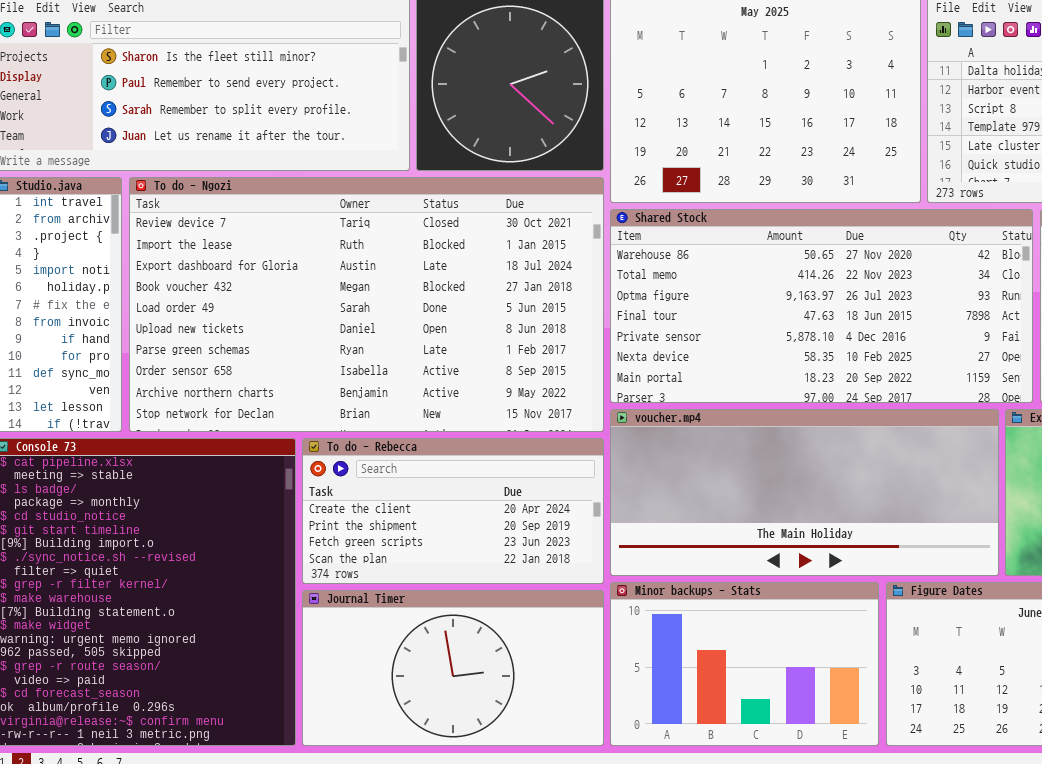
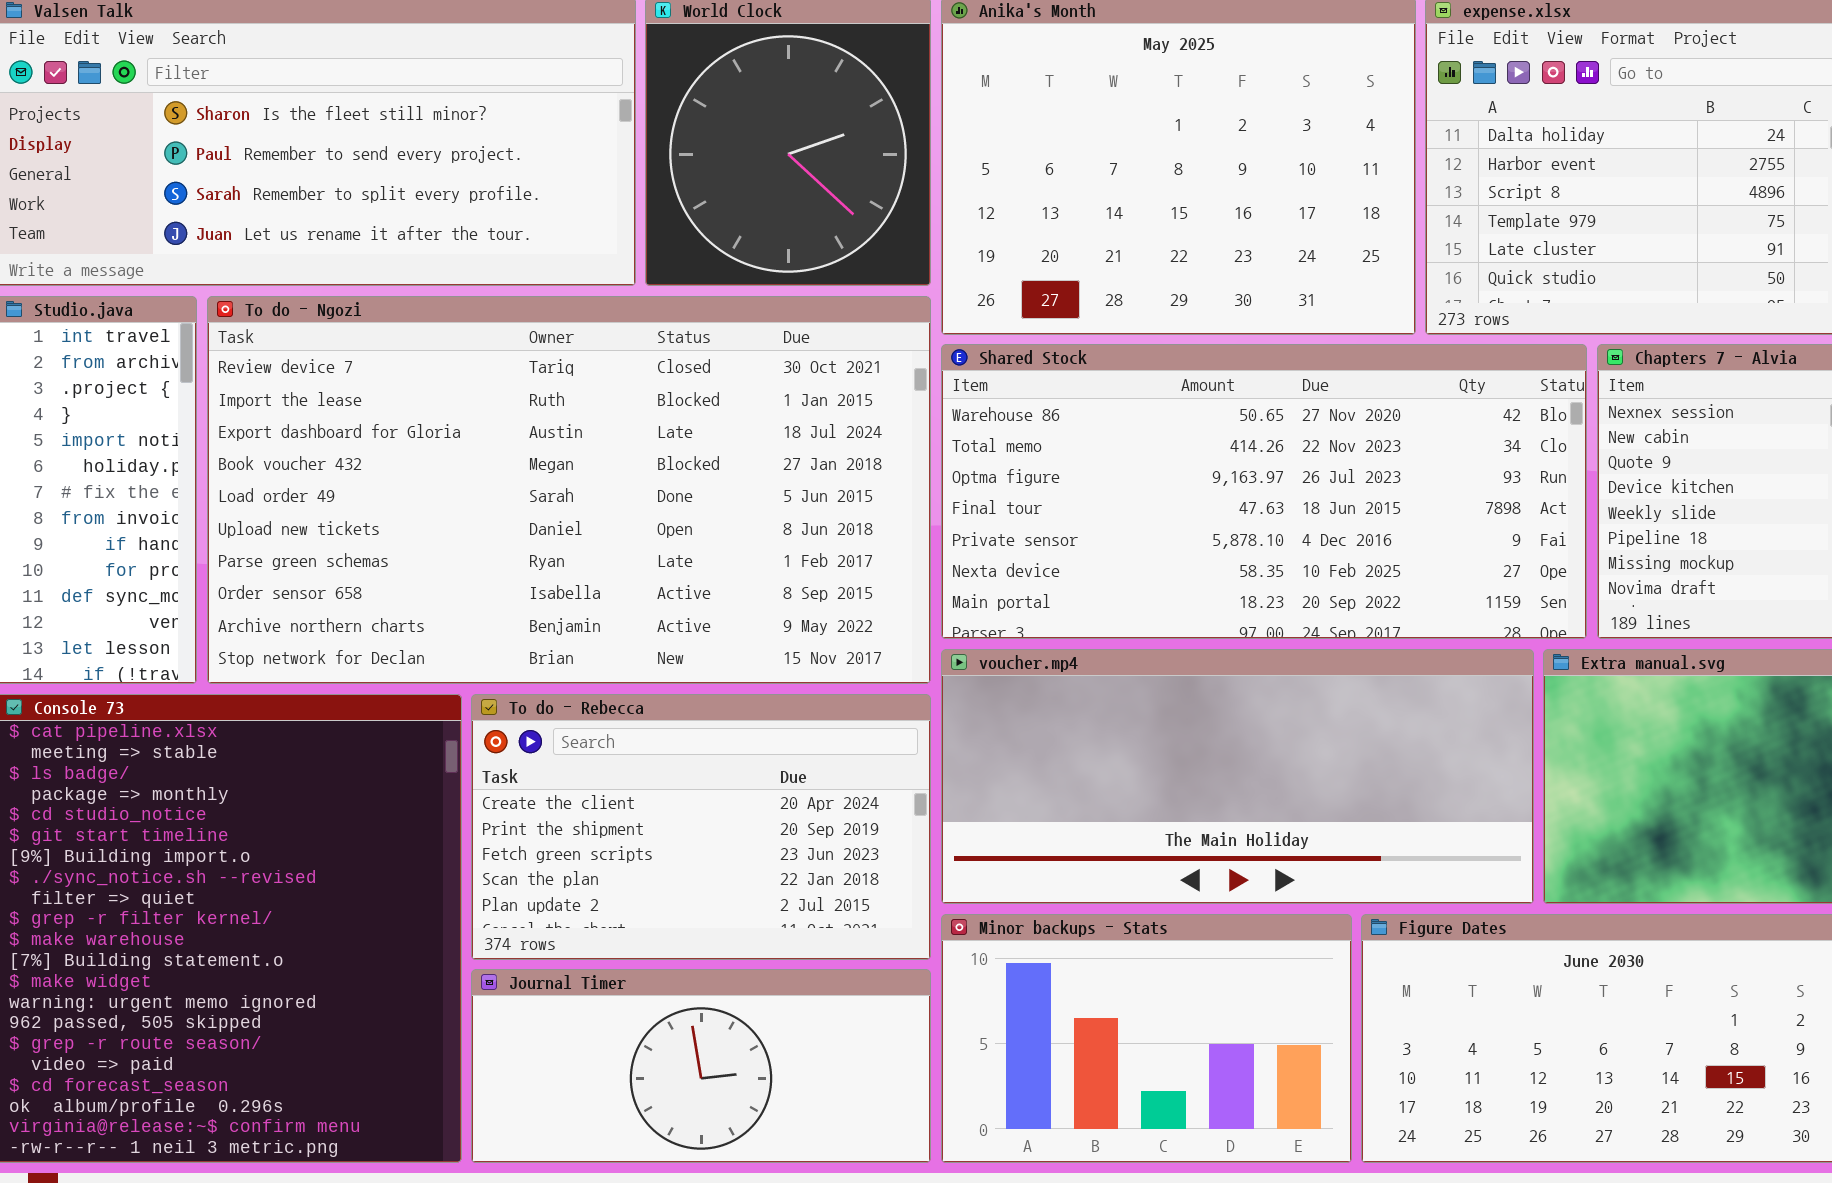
To do - Rebecca: [302,438,604,584] -> [471,694,931,960], resized
Journal Timer: [302,590,604,746] -> [471,969,931,1163], resized

